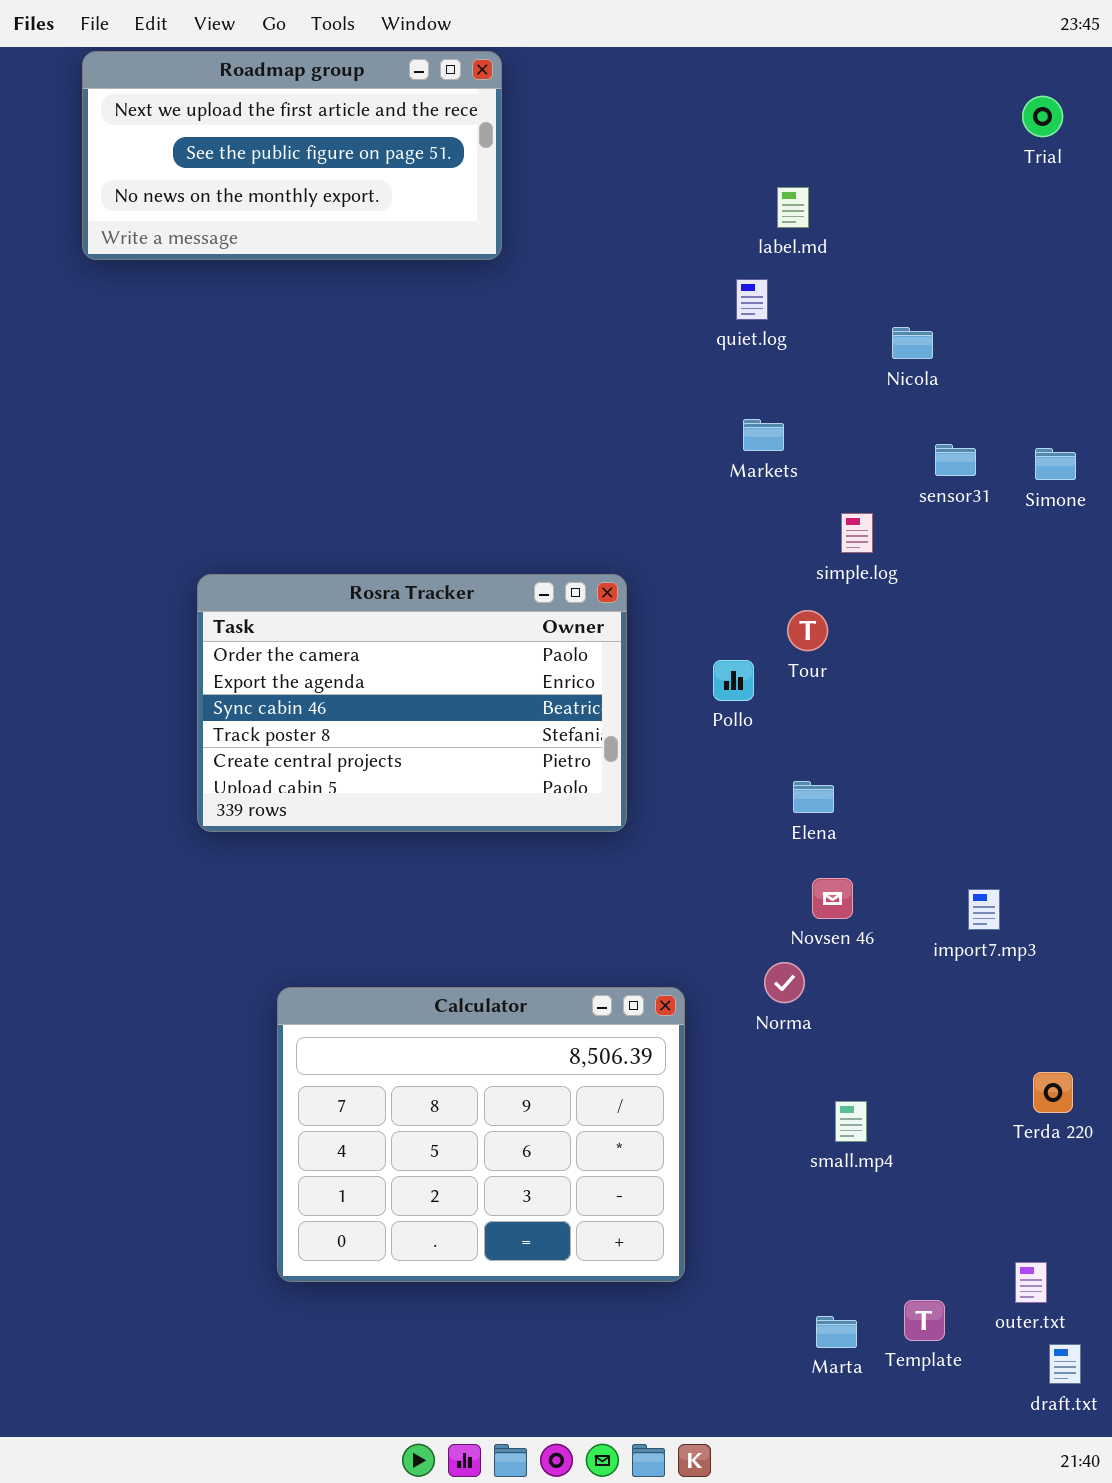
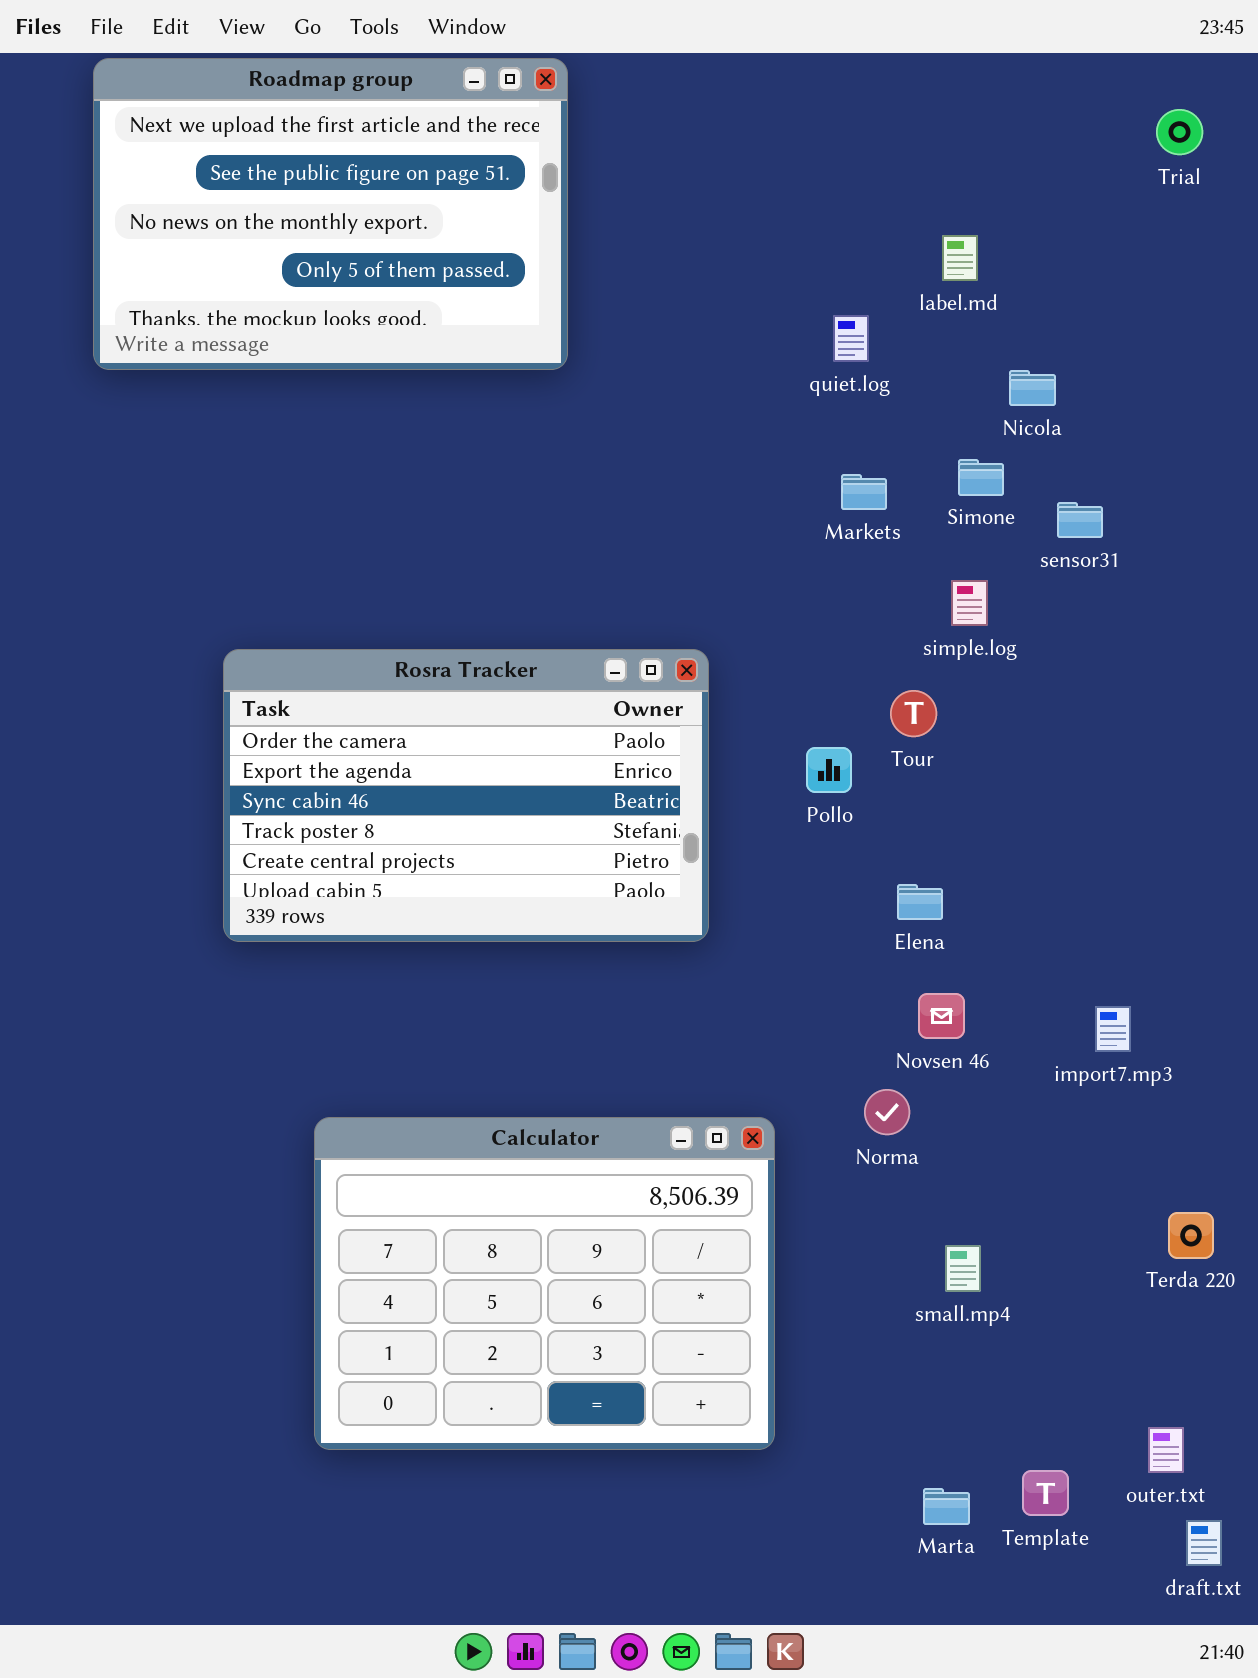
Roadmap group: [82,51,502,260] -> [93,58,568,370], resized
label.md: [777,187,809,228] -> [942,235,978,281], moved
Simone: [1035,448,1076,480] -> [958,459,1004,496], moved

